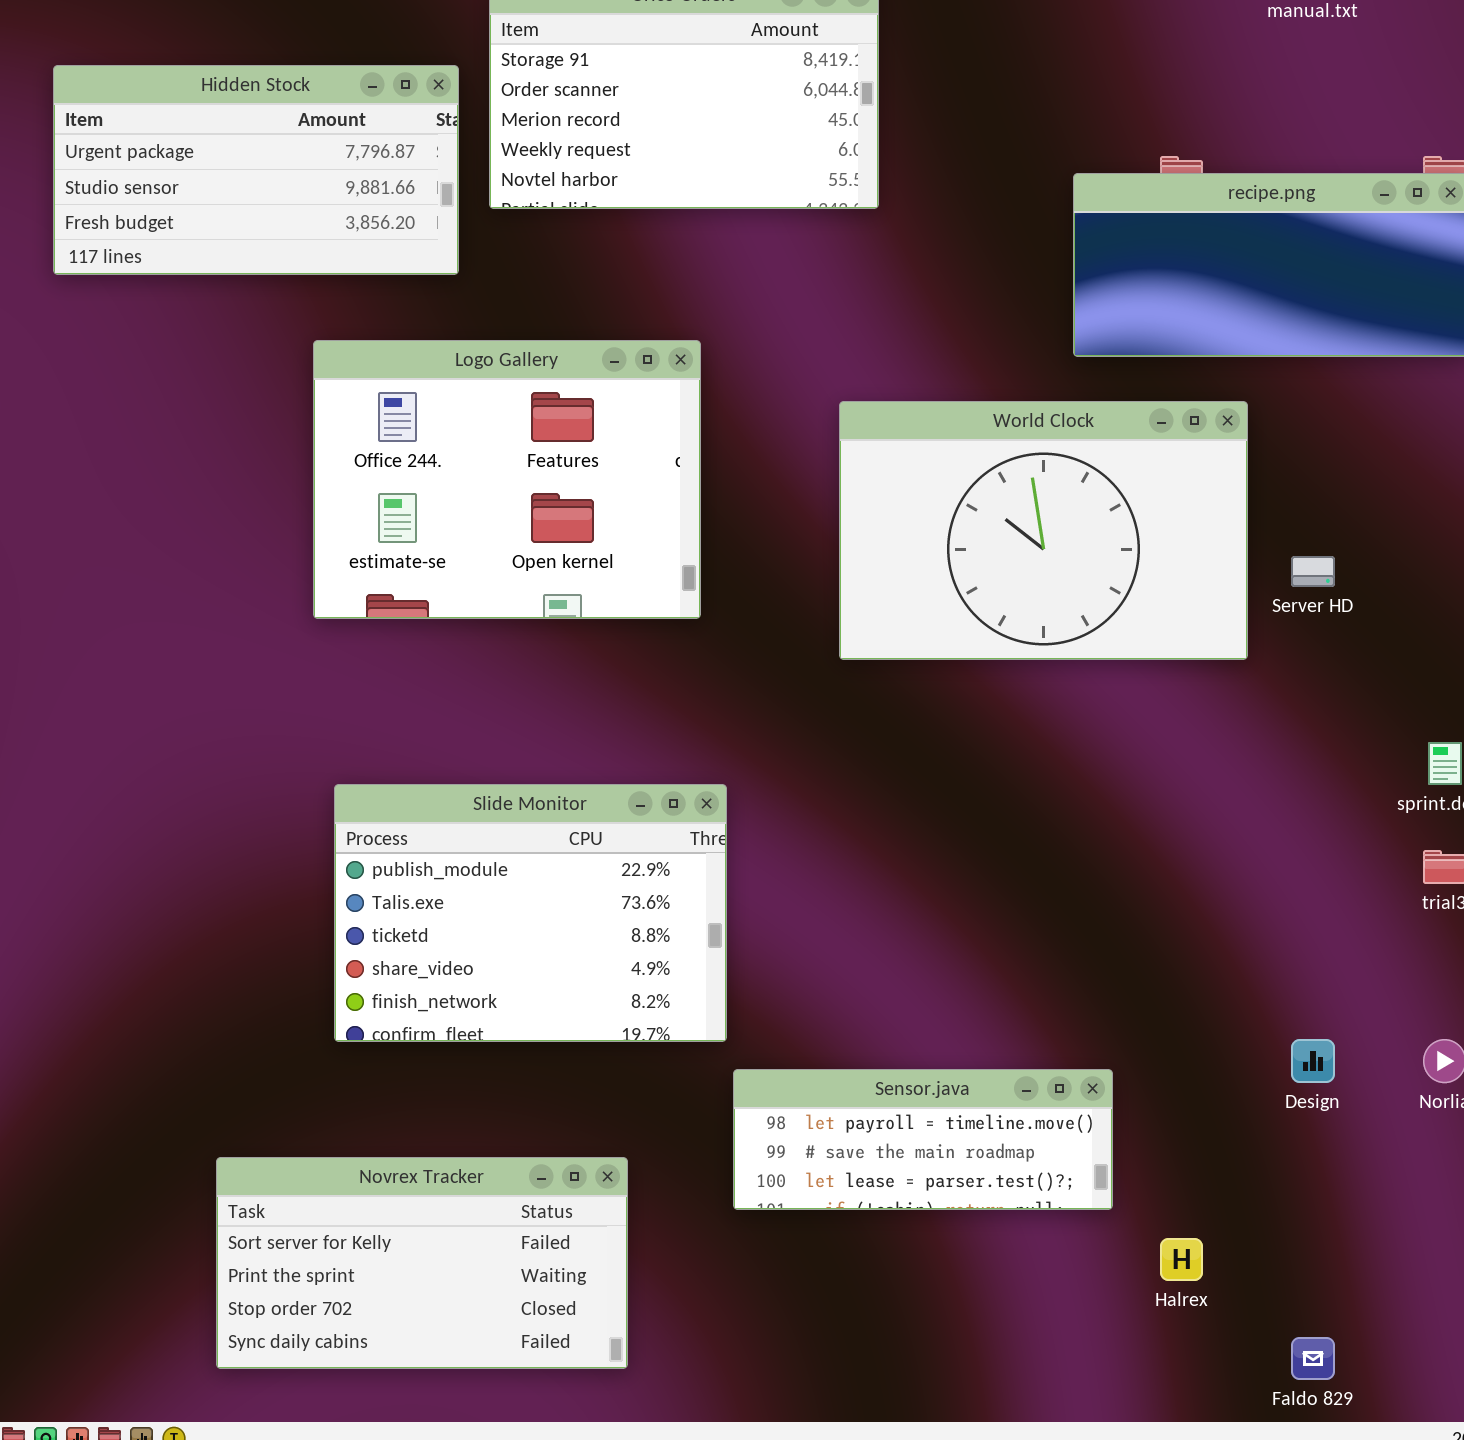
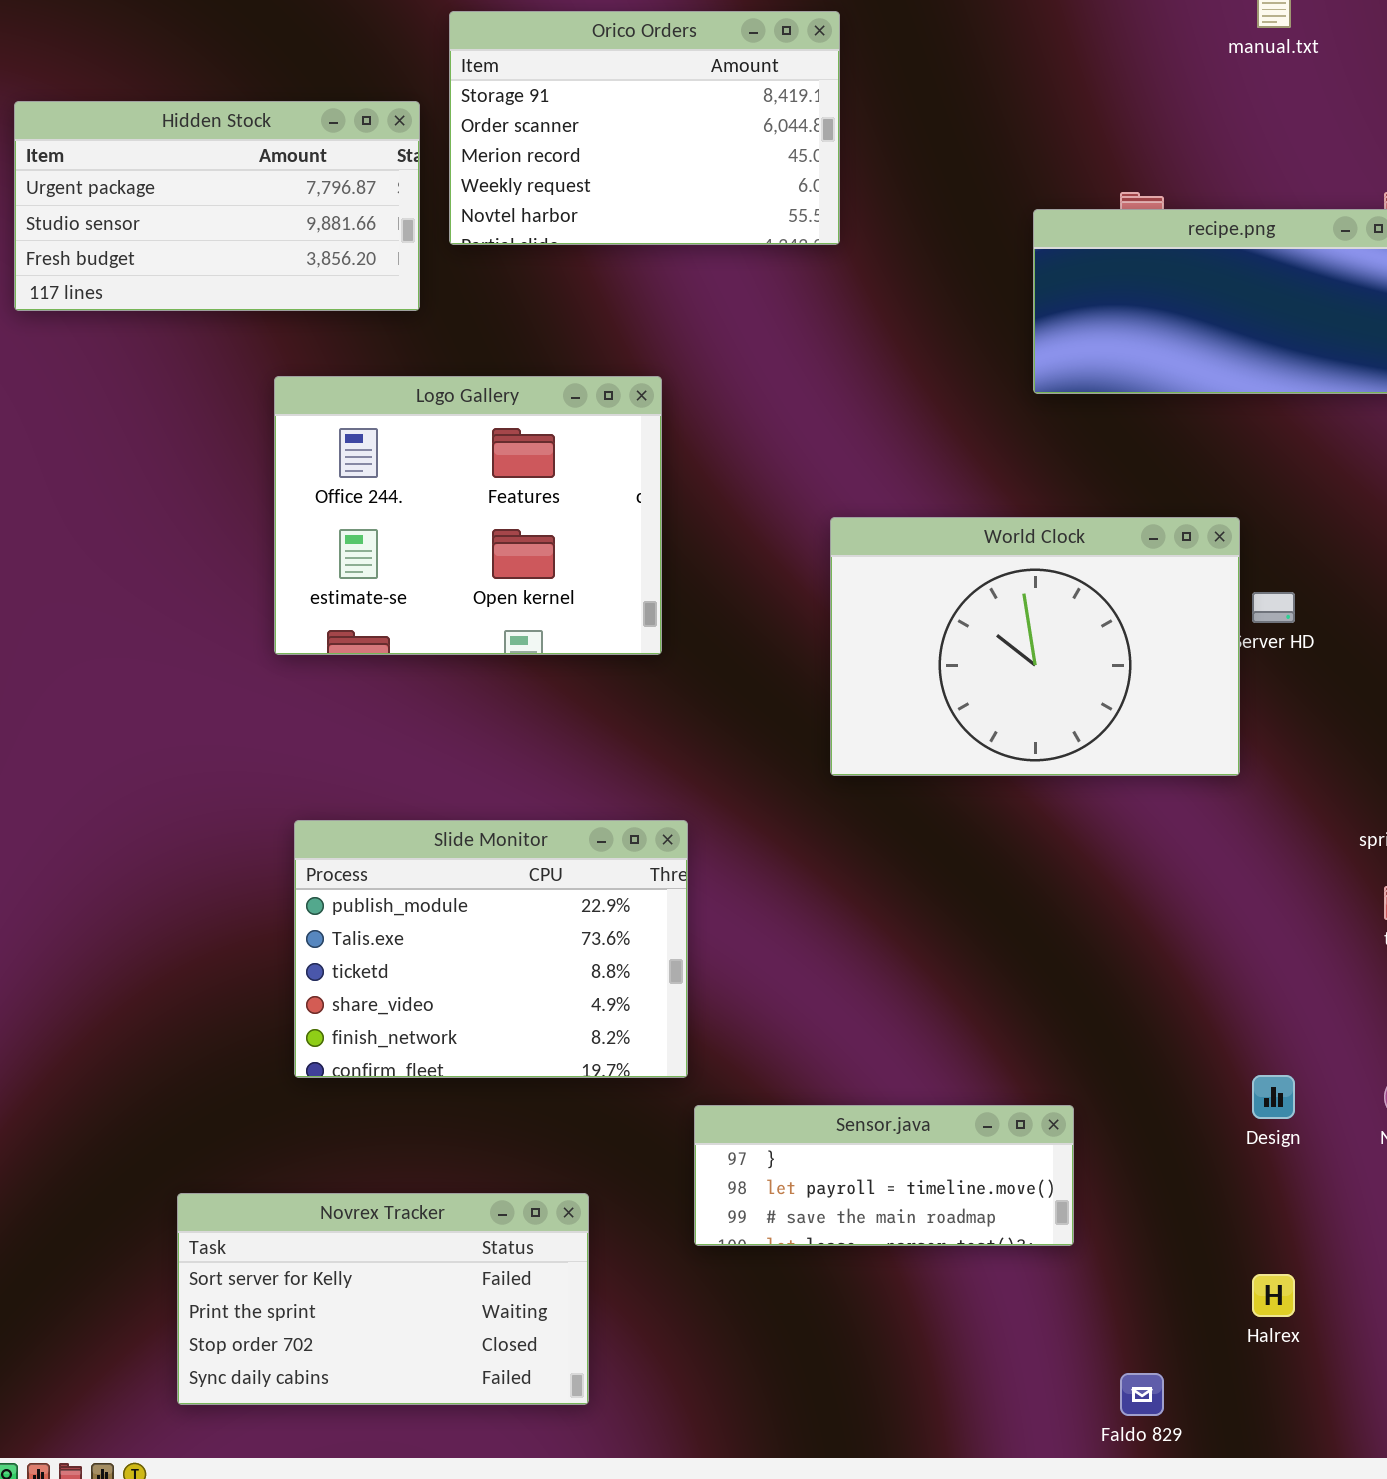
World Clock: [839,401,1248,660] -> [830,517,1240,776], moved
Sensor.java: [733,1069,1113,1210] -> [694,1105,1074,1246], scrolled up 1 row
Halrex: [1160,1238,1203,1281] -> [1252,1274,1295,1317], moved
Faldo 829: [1291,1337,1335,1380] -> [1120,1373,1164,1416], moved

